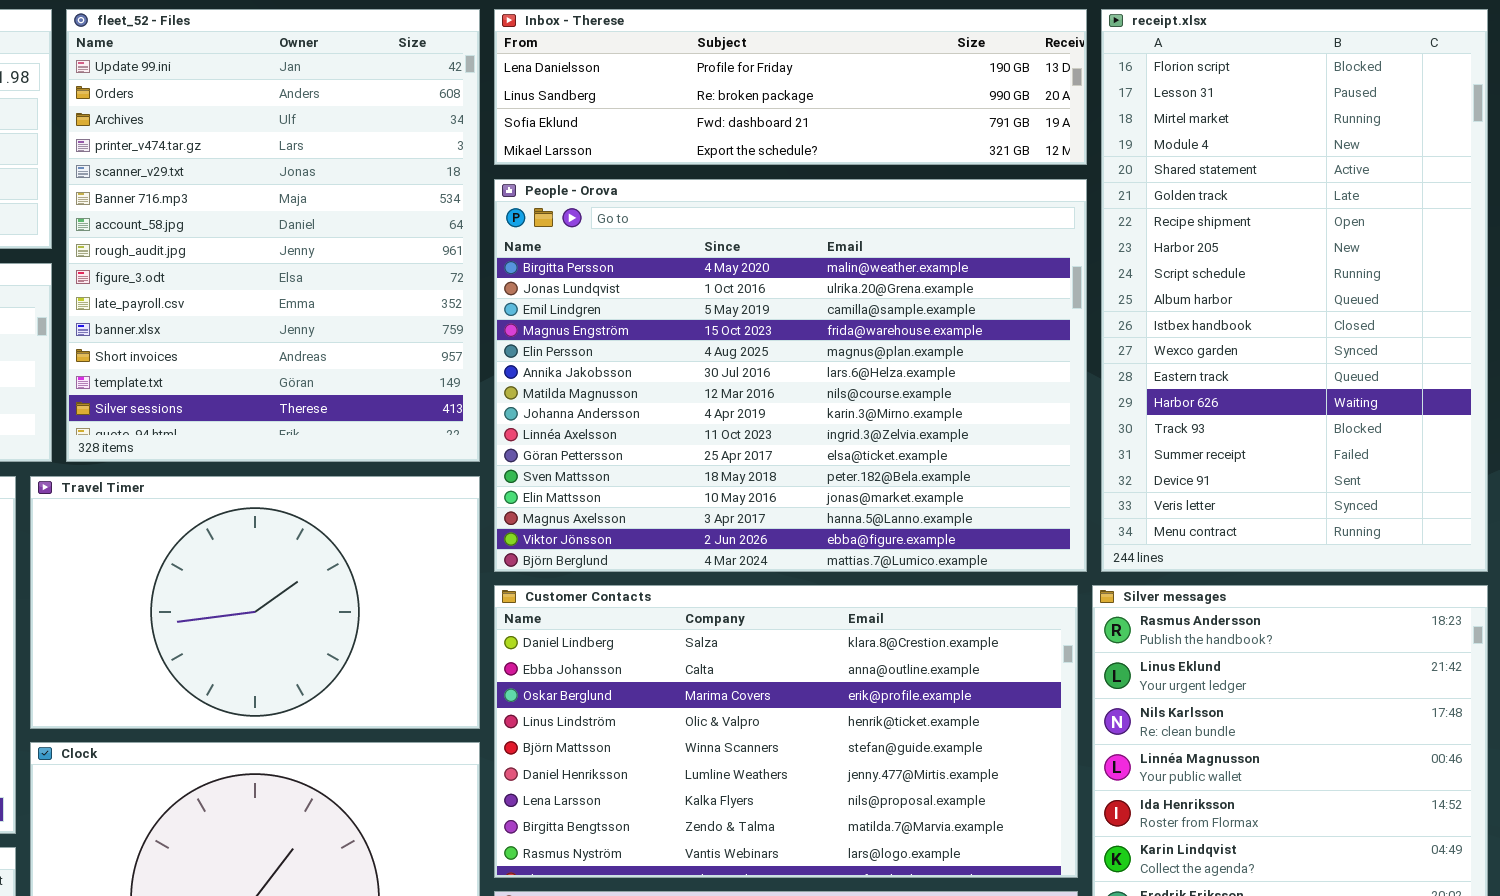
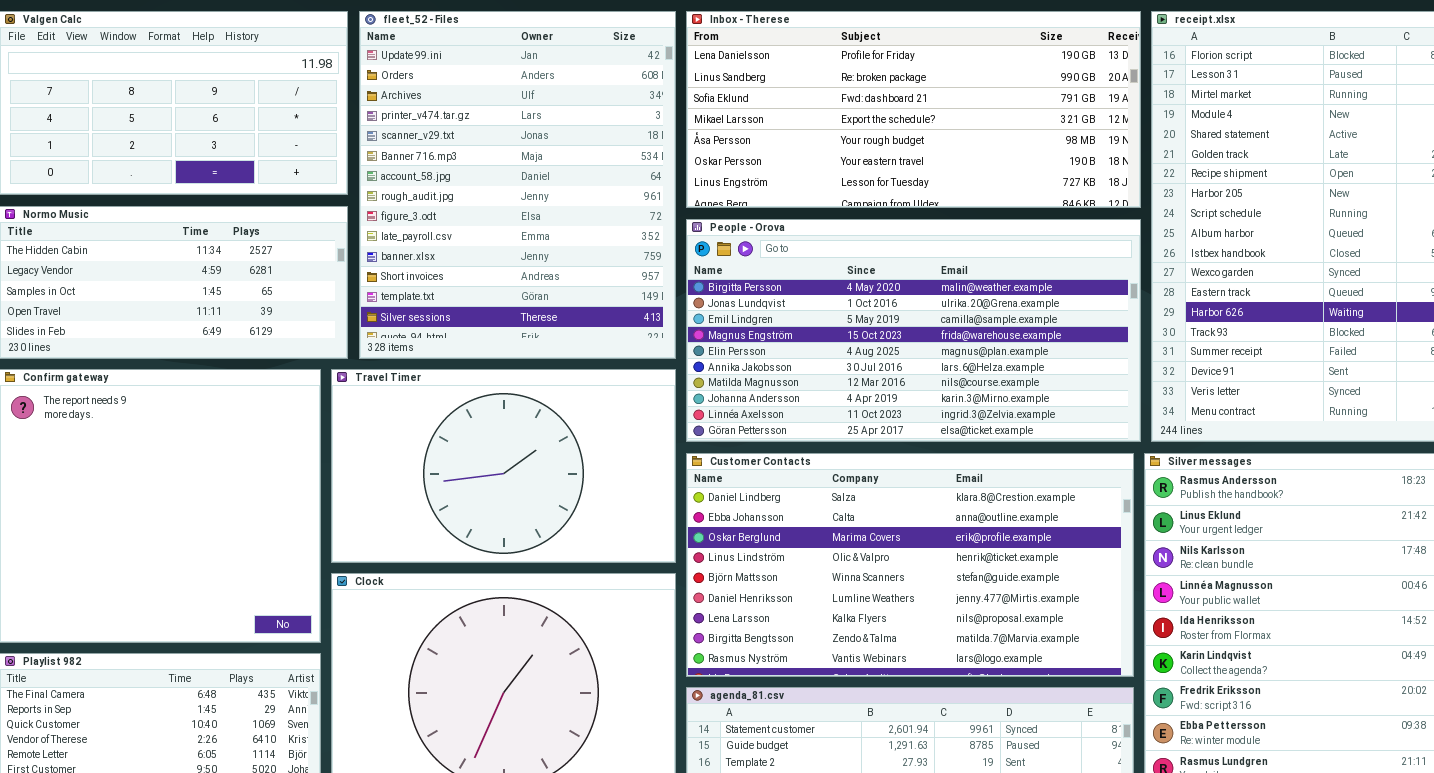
Inbox - Therese: [494,9,1087,165] -> [686,11,1141,208], resized
People - Orova: [494,179,1087,572] -> [686,219,1141,442], resized

